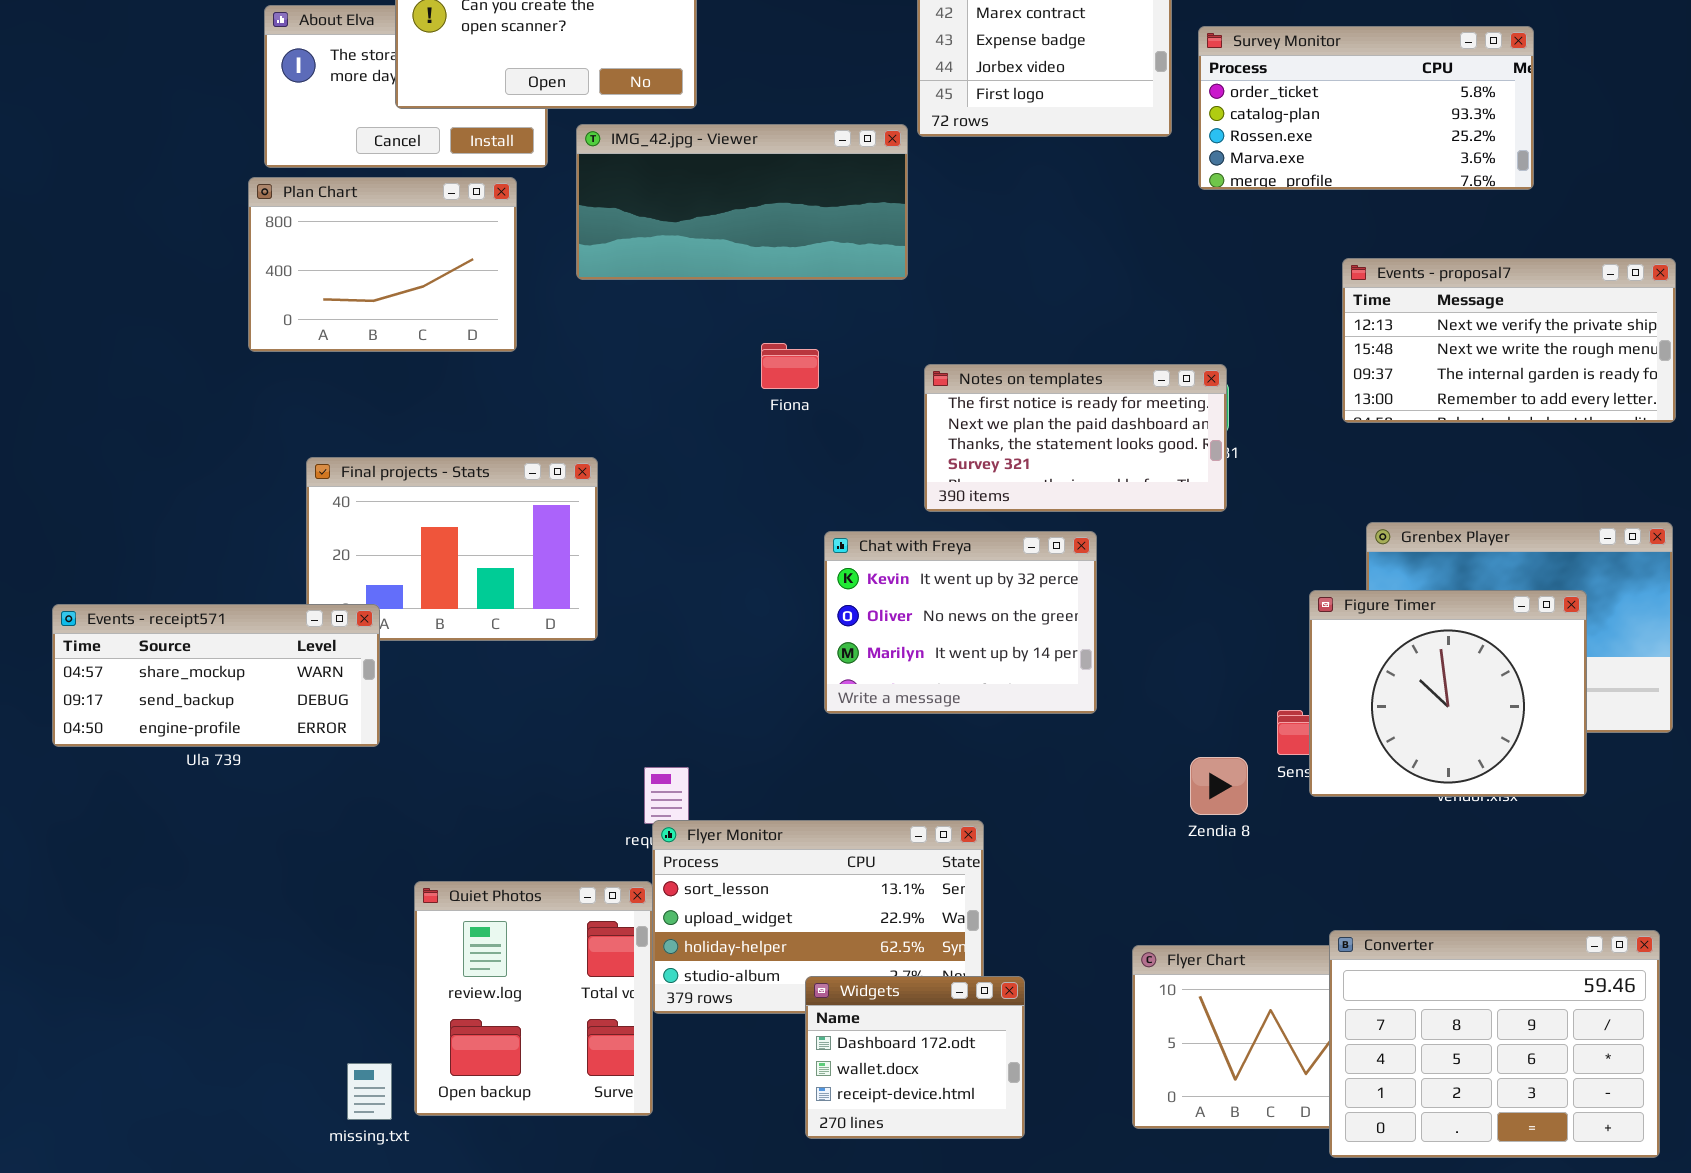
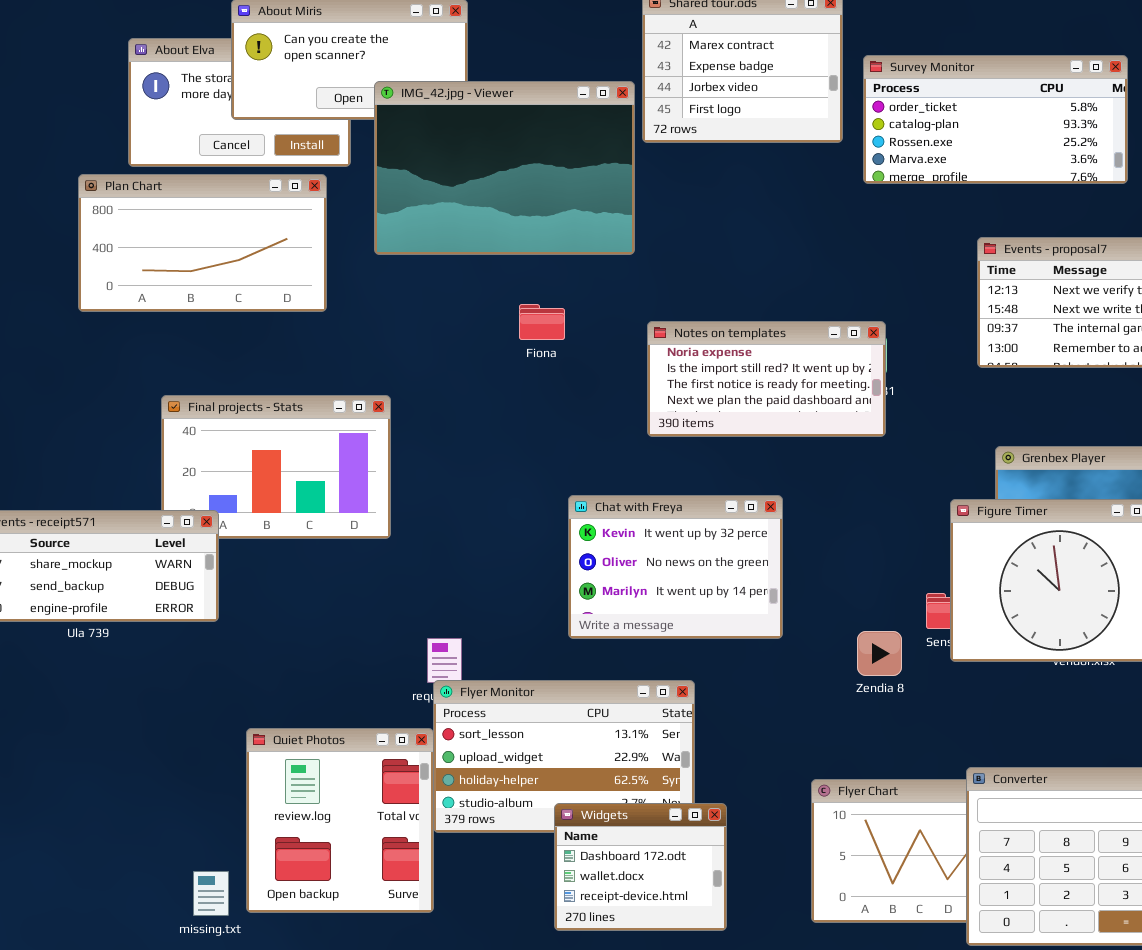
IMG_42.jpg - Viewer: [576,124,908,280] -> [374,81,635,255], resized
Plan Chart: [248,177,517,352] -> [78,174,327,312], resized
Notes on templates: [924,364,1227,512] -> [647,321,886,437], scrolled up 2 rows
Chat with Freya: [824,531,1097,714] -> [568,495,783,639], moved

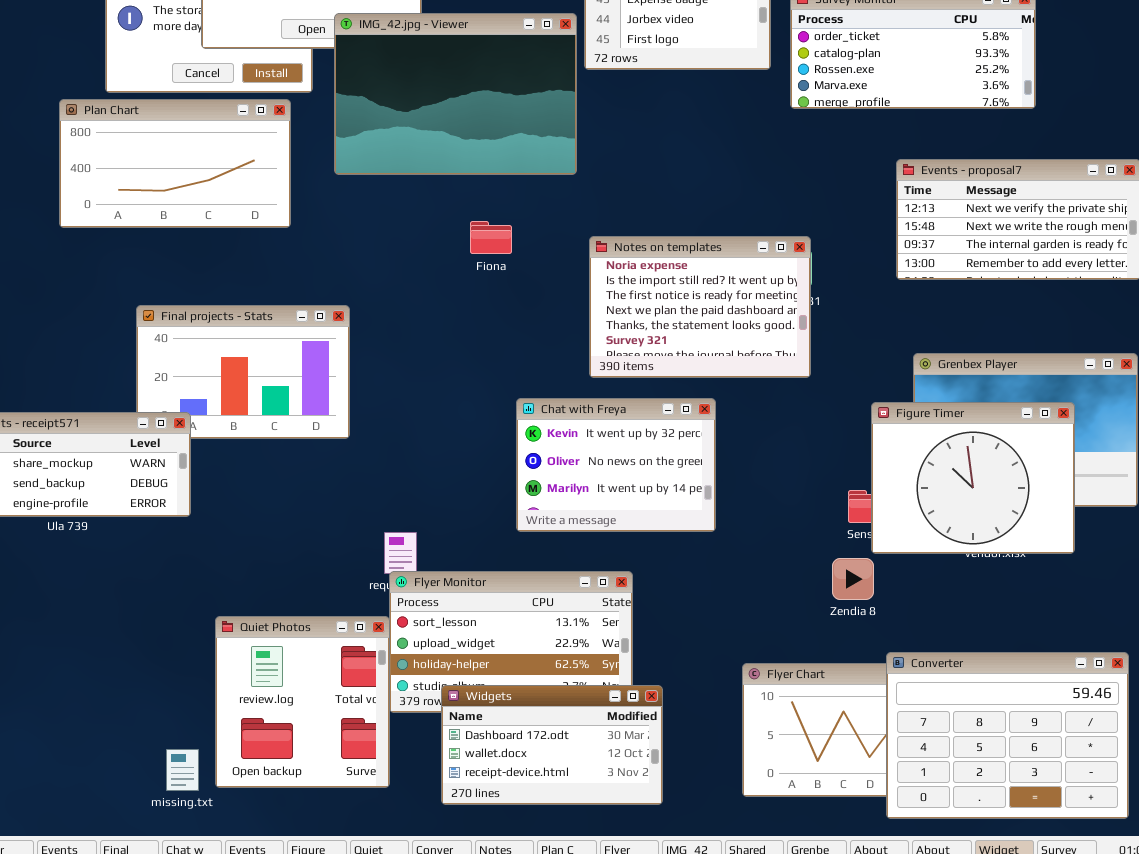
Notes on templates: [647,321,886,437] -> [589,236,811,378], resized
Zendia 8: [857,631,902,676] -> [832,558,874,600], moved
Widgets: [554,803,727,931] -> [441,685,663,805], resized

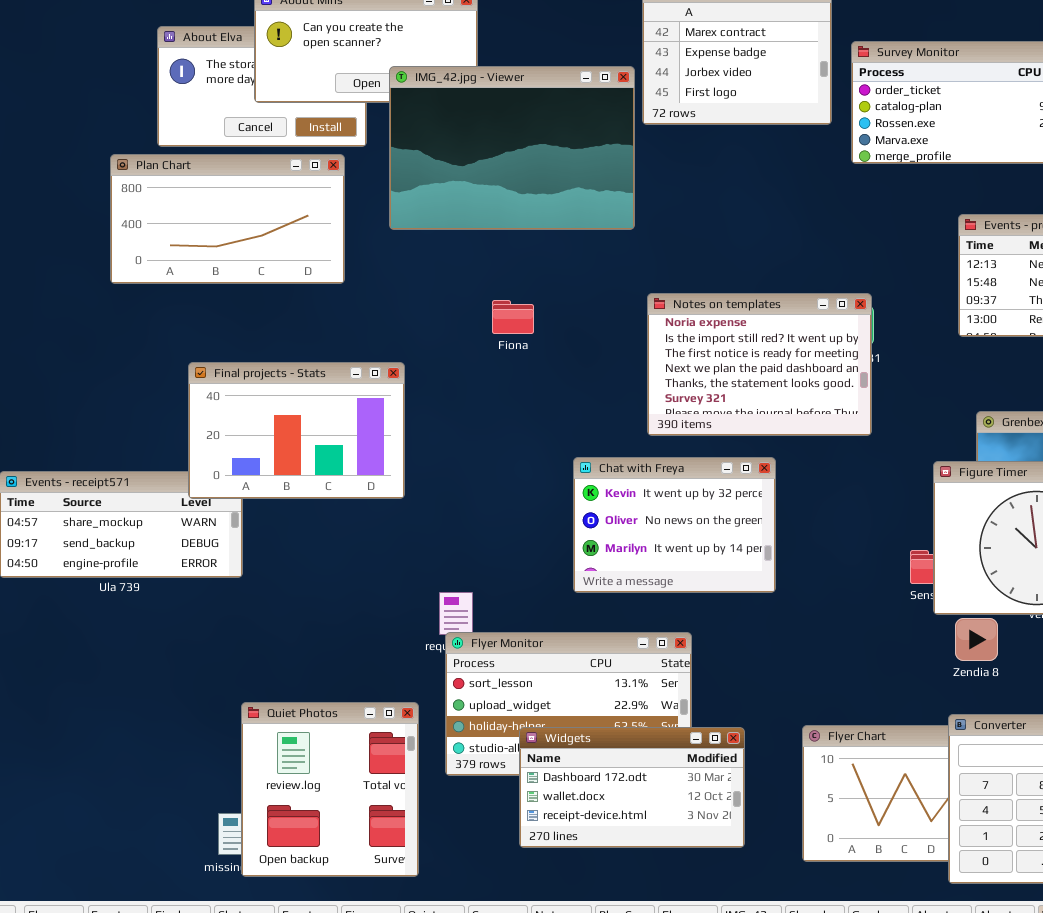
Fiona: [470,221,512,254] -> [492,300,534,334], moved
Final projects - Stats: [136,305,350,439] -> [188,362,405,499], raised
Zendia 8: [832,558,874,600] -> [955,618,998,661], moved
Quiet Photos: [215,616,390,788] -> [241,702,419,877], moved
Widgets: [441,685,663,805] -> [519,727,745,848], moved

